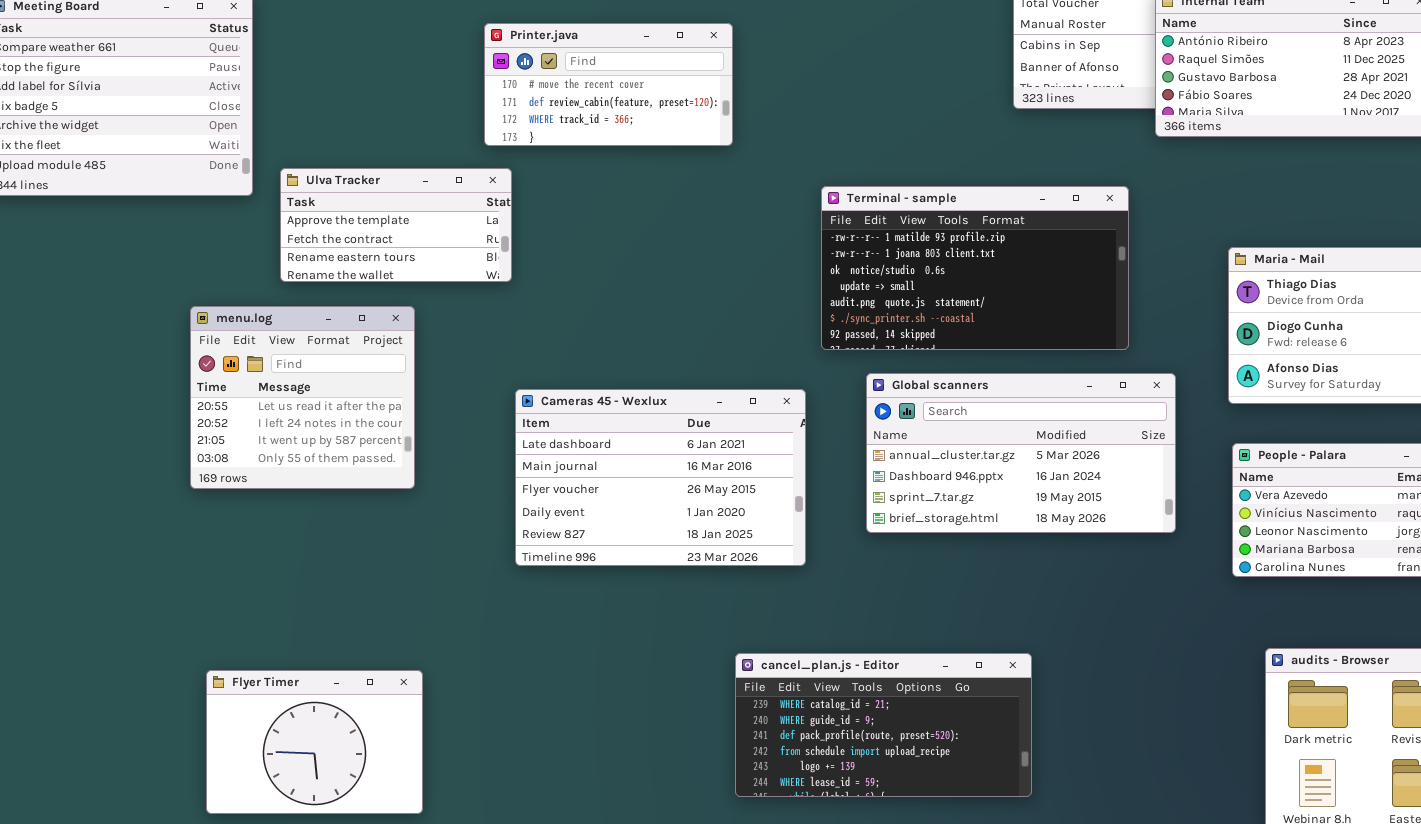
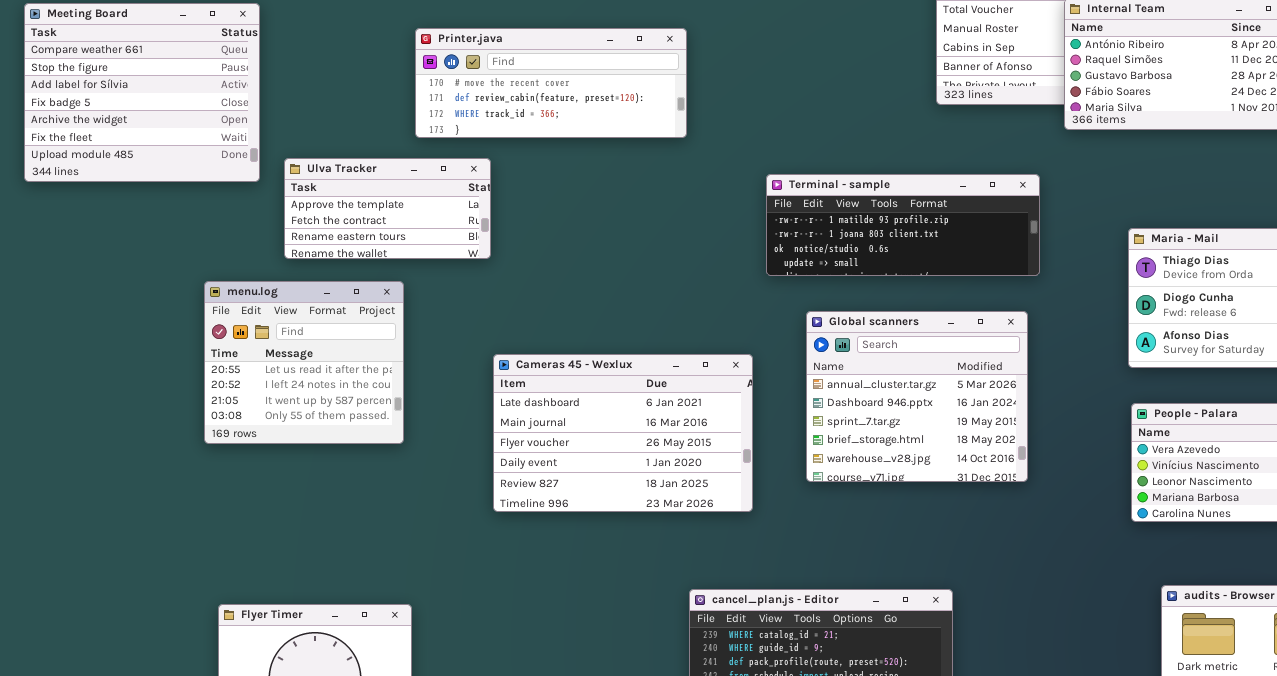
Printer.java: [484,23,733,146] -> [415,28,687,138], resized
Terminal - sample: [821,186,1129,350] -> [766,174,1040,276], resized
Global scanners: [866,373,1176,533] -> [806,311,1028,482], resized

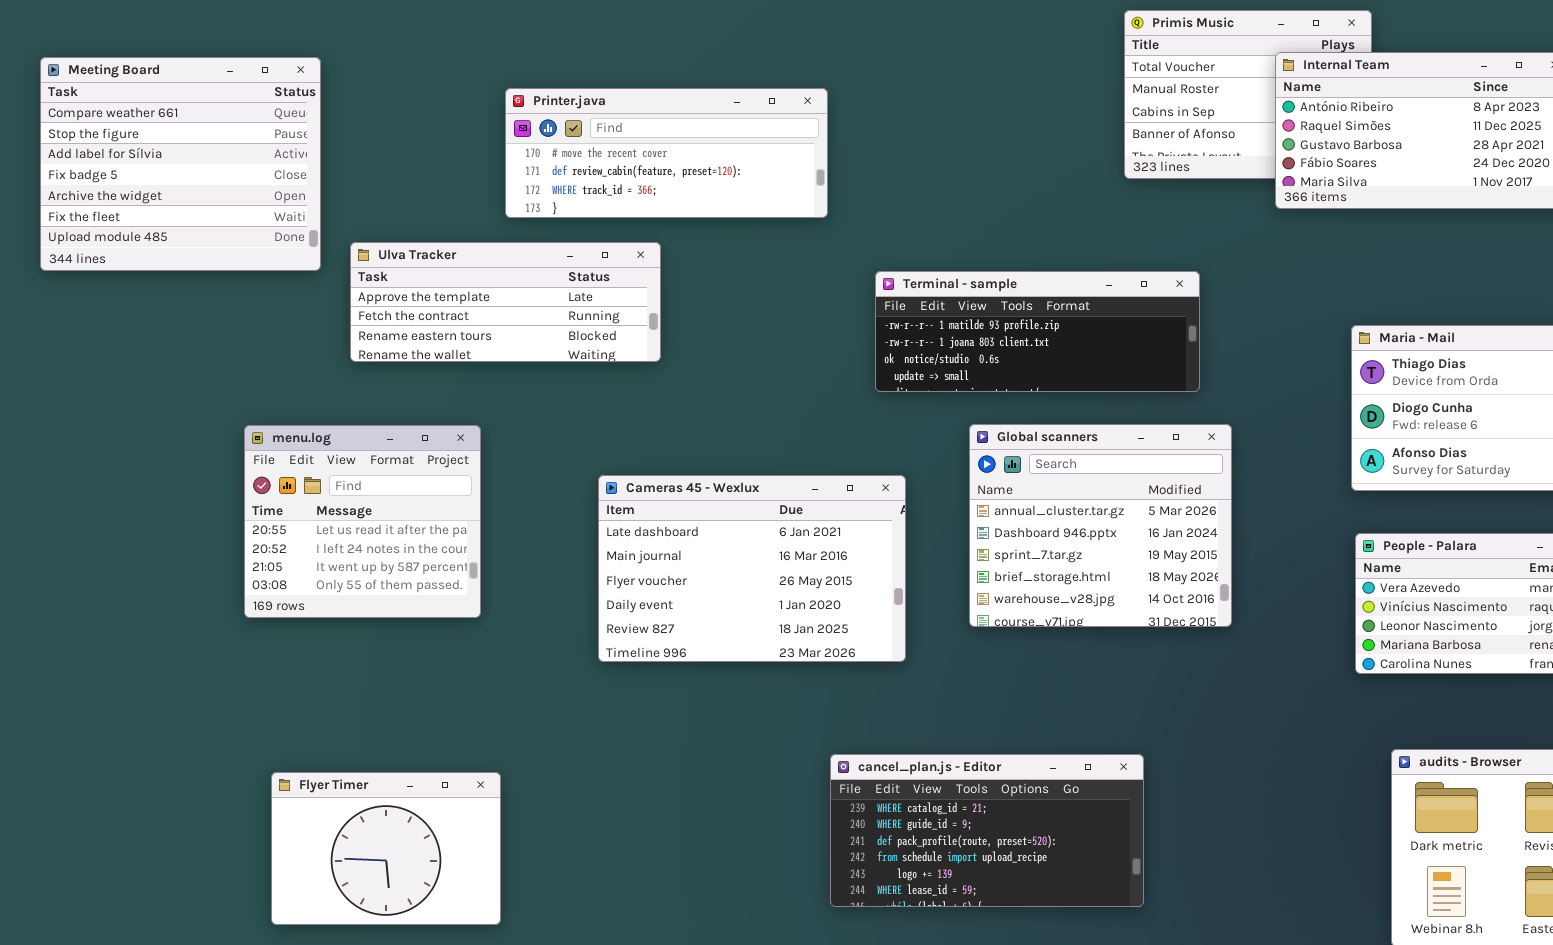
Ulva Tracker: [284,158,491,259] -> [350,242,661,362], resized
Terminal - sample: [766,174,1040,276] -> [875,271,1200,392], moved
menu.log: [204,281,404,444] -> [244,425,481,618], moved

